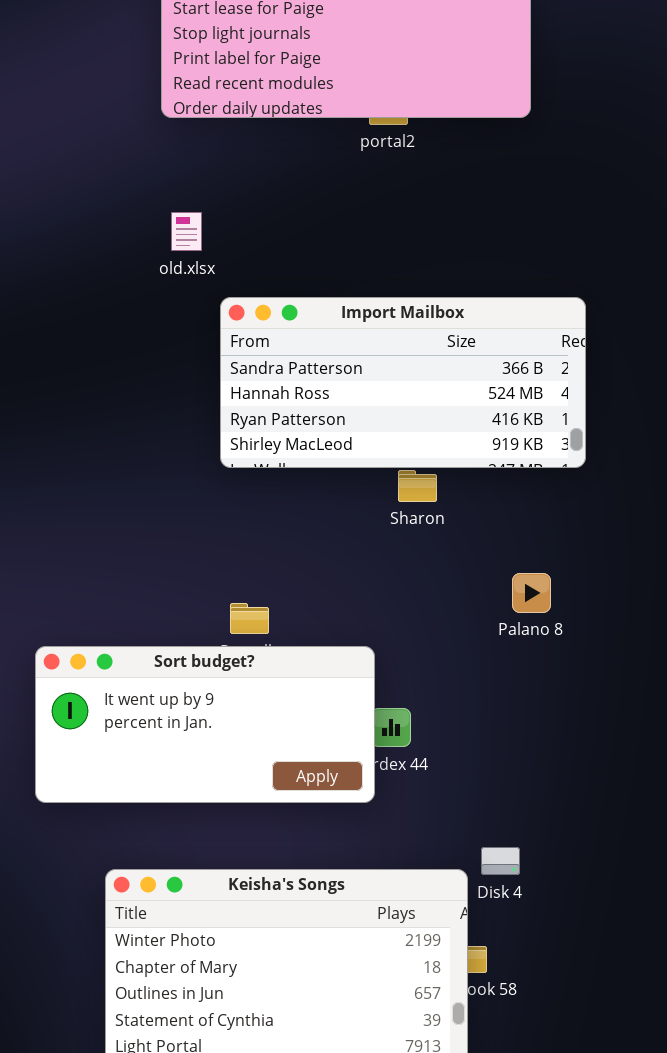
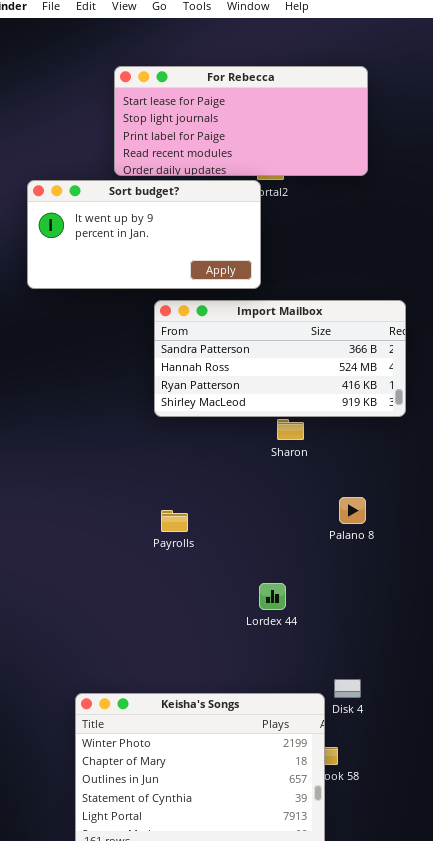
Palano 8: [512,573,551,613] -> [339,497,366,524], moved
Sort budget?: [35,646,375,803] -> [27,180,261,289], moved

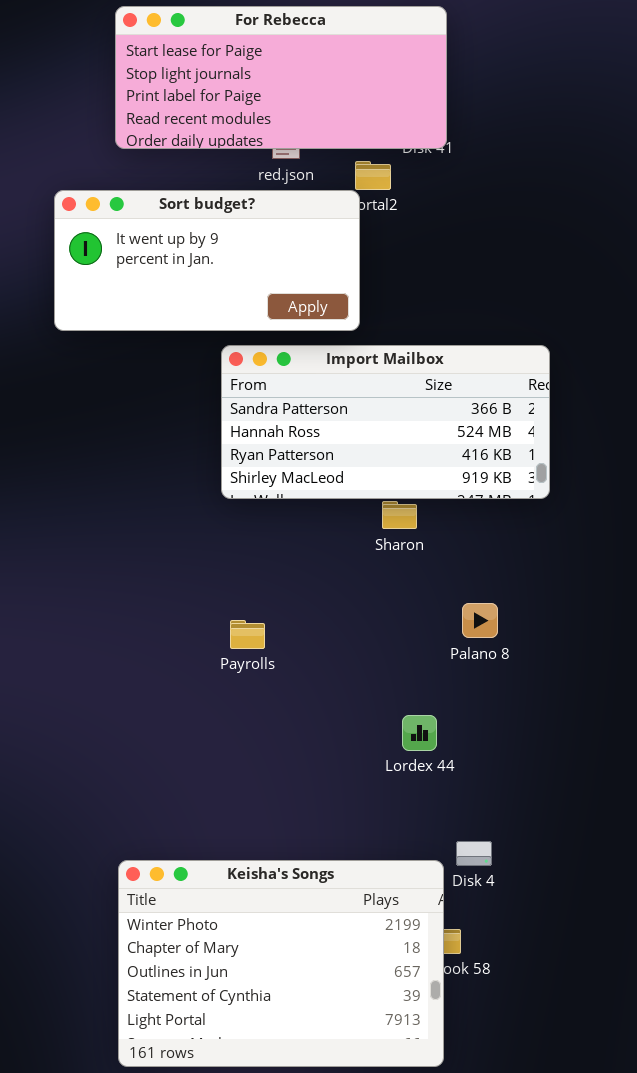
For Rebecca: [114,66,368,176] -> [115,6,447,149], moved
Lordex 44: [259,583,286,610] -> [402,715,437,751], moved

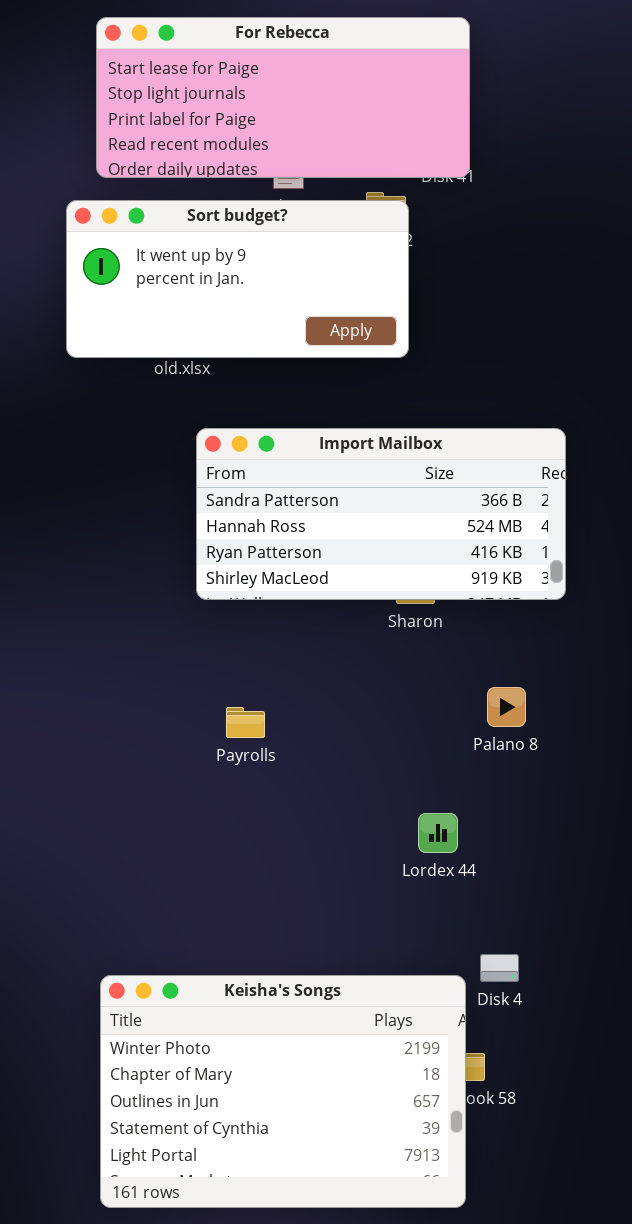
Sort budget?: [54,190,360,331] -> [66,200,409,358], moved
Import Mailbox: [221,345,550,499] -> [196,428,566,600], moved

